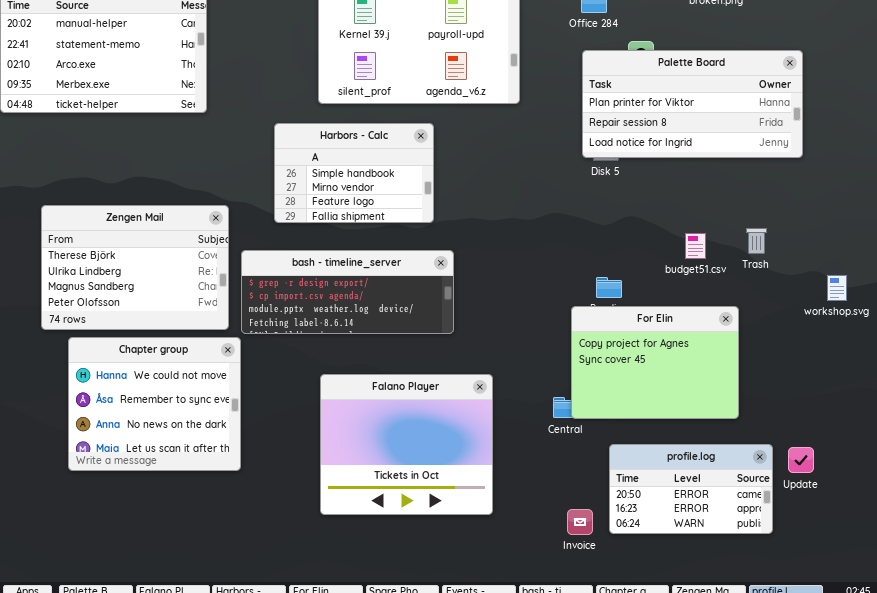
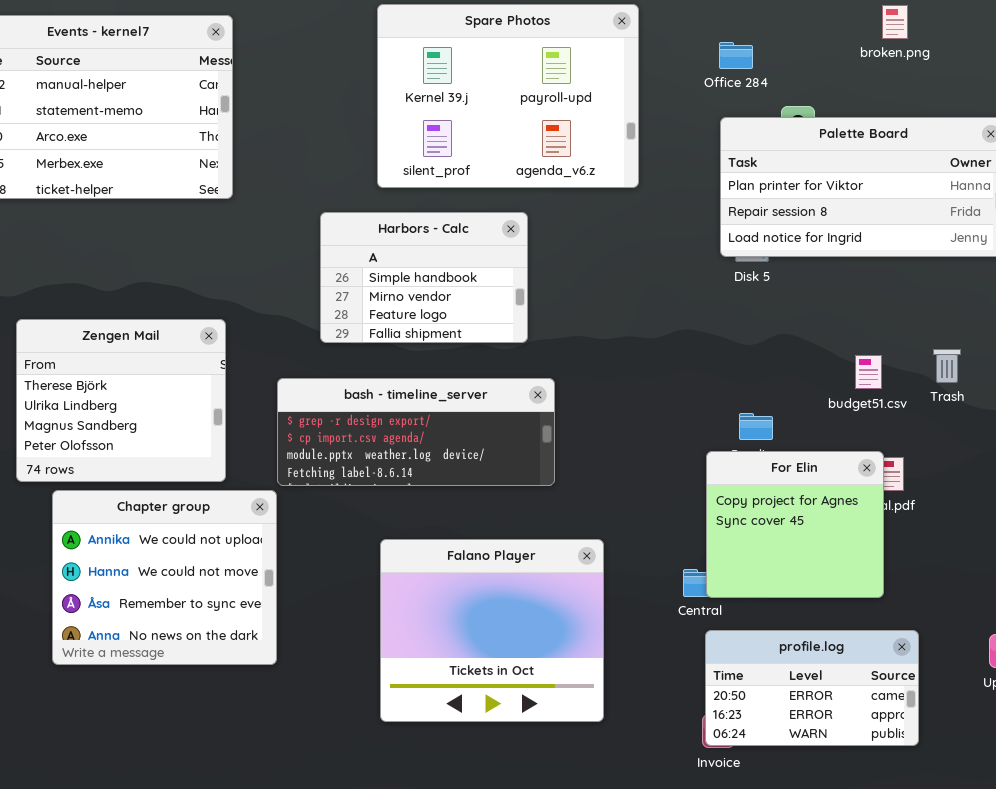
Zengen Mail: [41,205,229,330] -> [16,319,226,482], resized
For Elin: [571,306,739,419] -> [706,451,884,598], resized
Chapter group: [68,337,241,471] -> [52,490,277,665], scrolled up 1 row
profile.log: [609,444,773,534] -> [705,630,919,746], moved

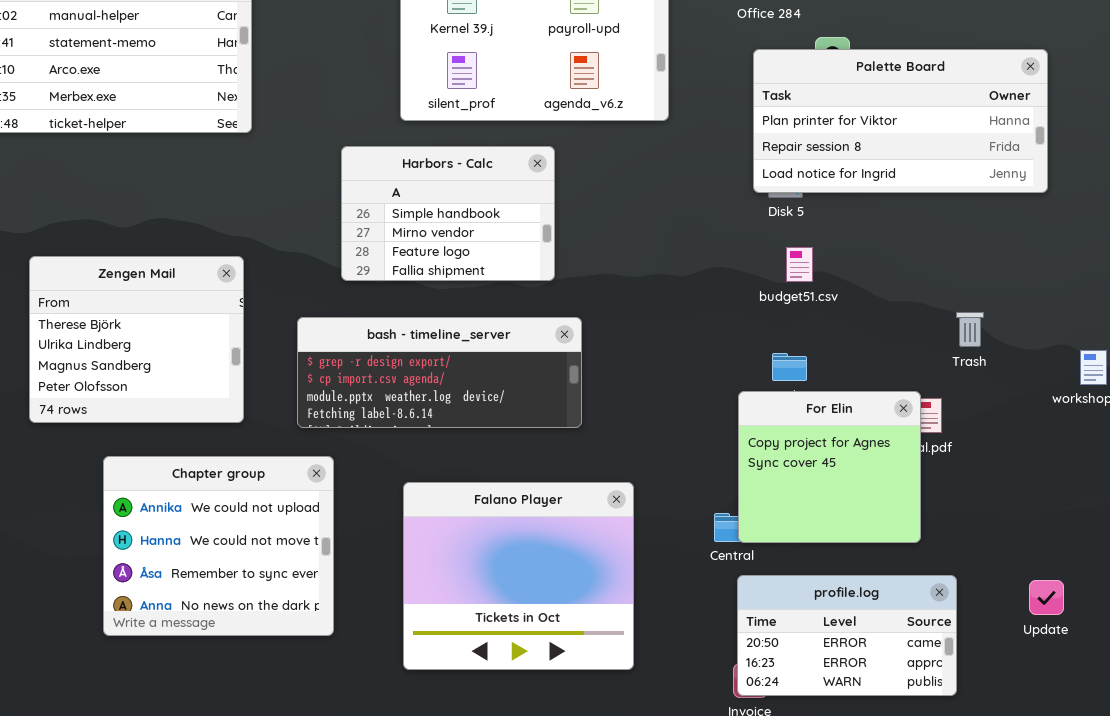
Trash: [933,349,961,383] -> [956,312,984,347], moved
budget51.csv: [855,355,882,389] -> [786,247,813,282], moved
Chapter group: [52,490,277,665] -> [103,456,334,636], moved

